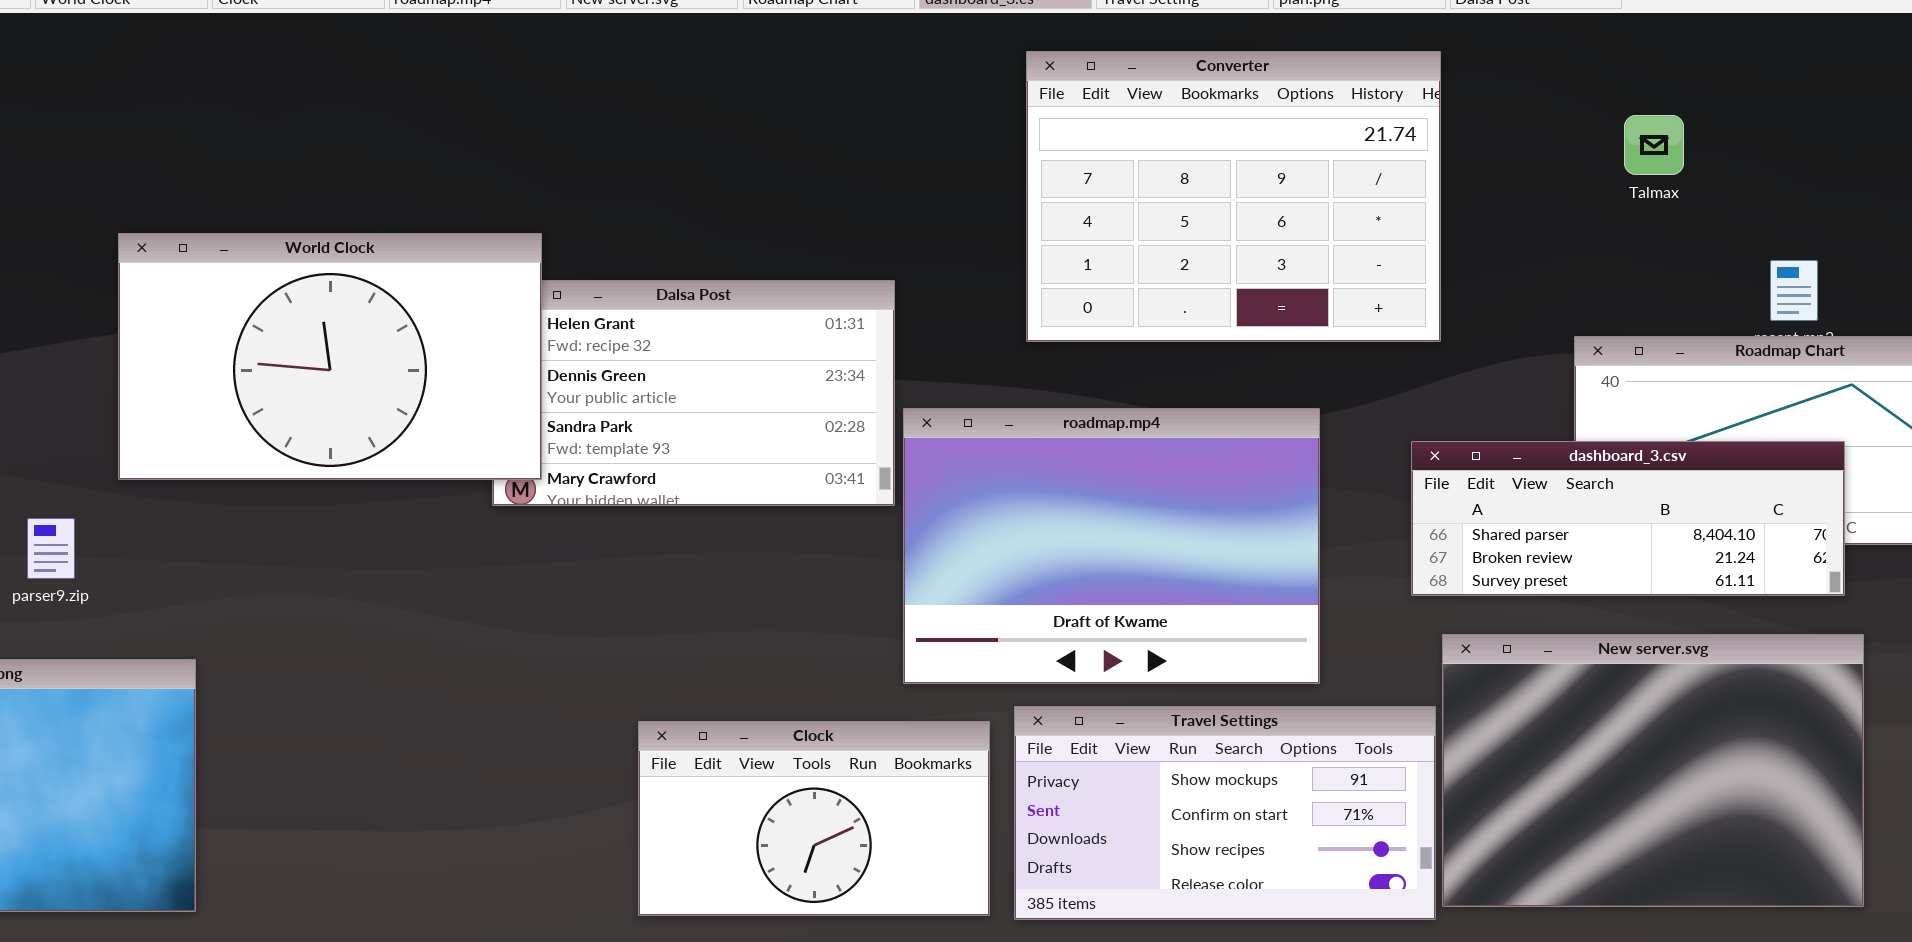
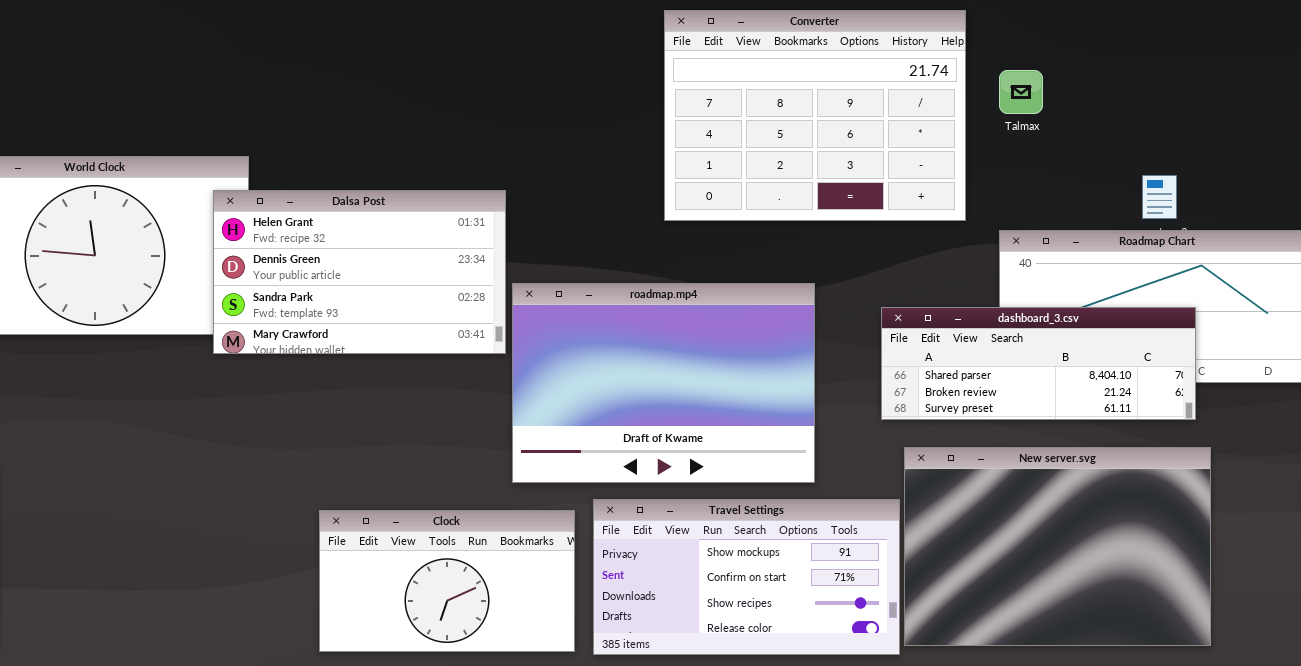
Converter: [1026,51,1441,342] -> [664,10,966,221], moved
Talmax: [1624,115,1684,175] -> [999,70,1043,114], moved
Dalsa Post: [492,280,895,506] -> [213,190,506,354], raised

